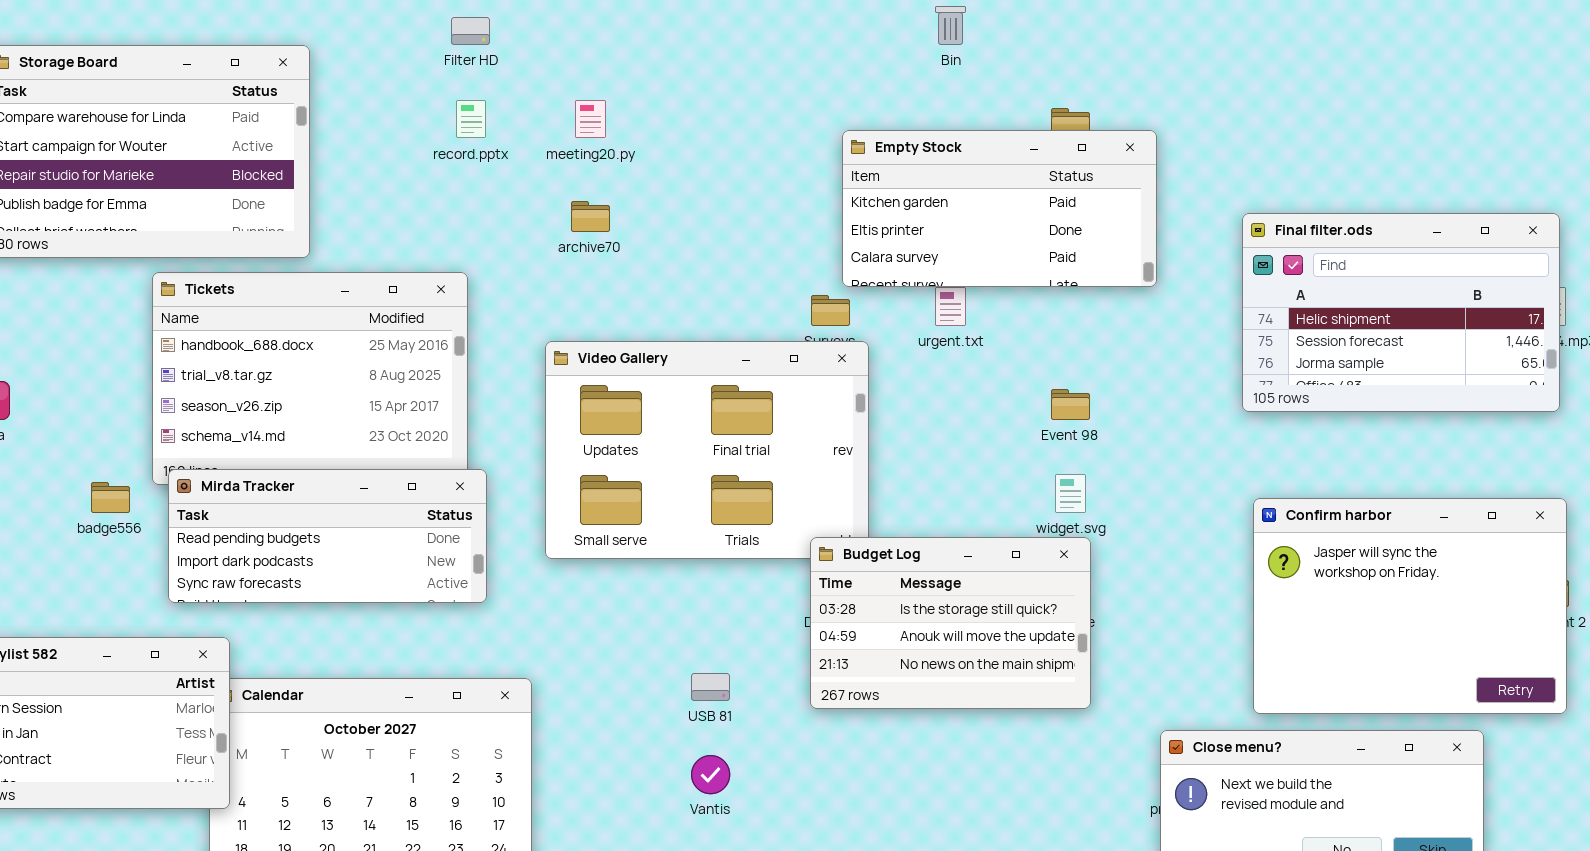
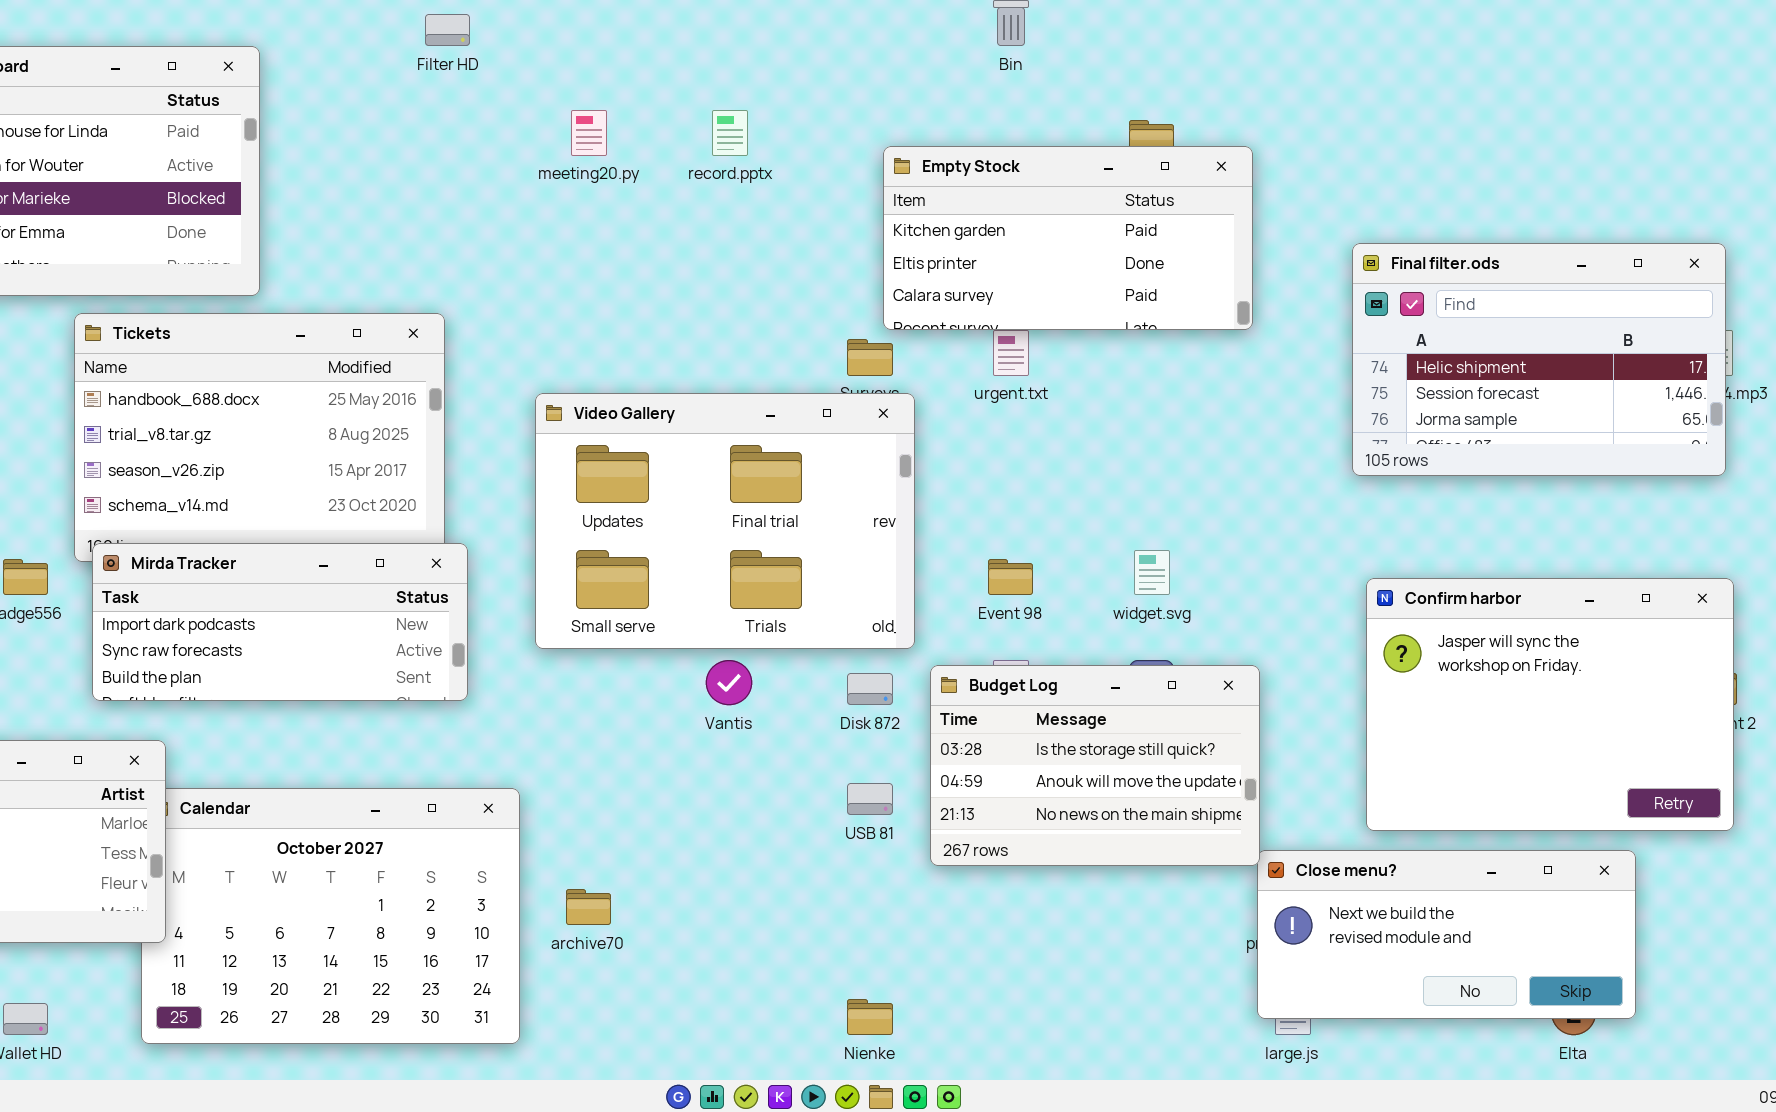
record.pptx: [456,100,486,138] -> [712,110,748,156], moved
archive70: [571,201,610,232] -> [566,889,611,925], moved
Event 98: [1051,389,1090,420] -> [988,559,1033,595], moved
Mirda Tracker: [168,469,487,603] -> [92,543,468,701], scrolled down 1 row
Budget Log: [810,537,1091,709] -> [930,665,1260,866], moved
USB 81: [691,673,730,701] -> [847,783,893,815], moved
Vantis: [691,755,730,794] -> [706,660,752,705], moved

